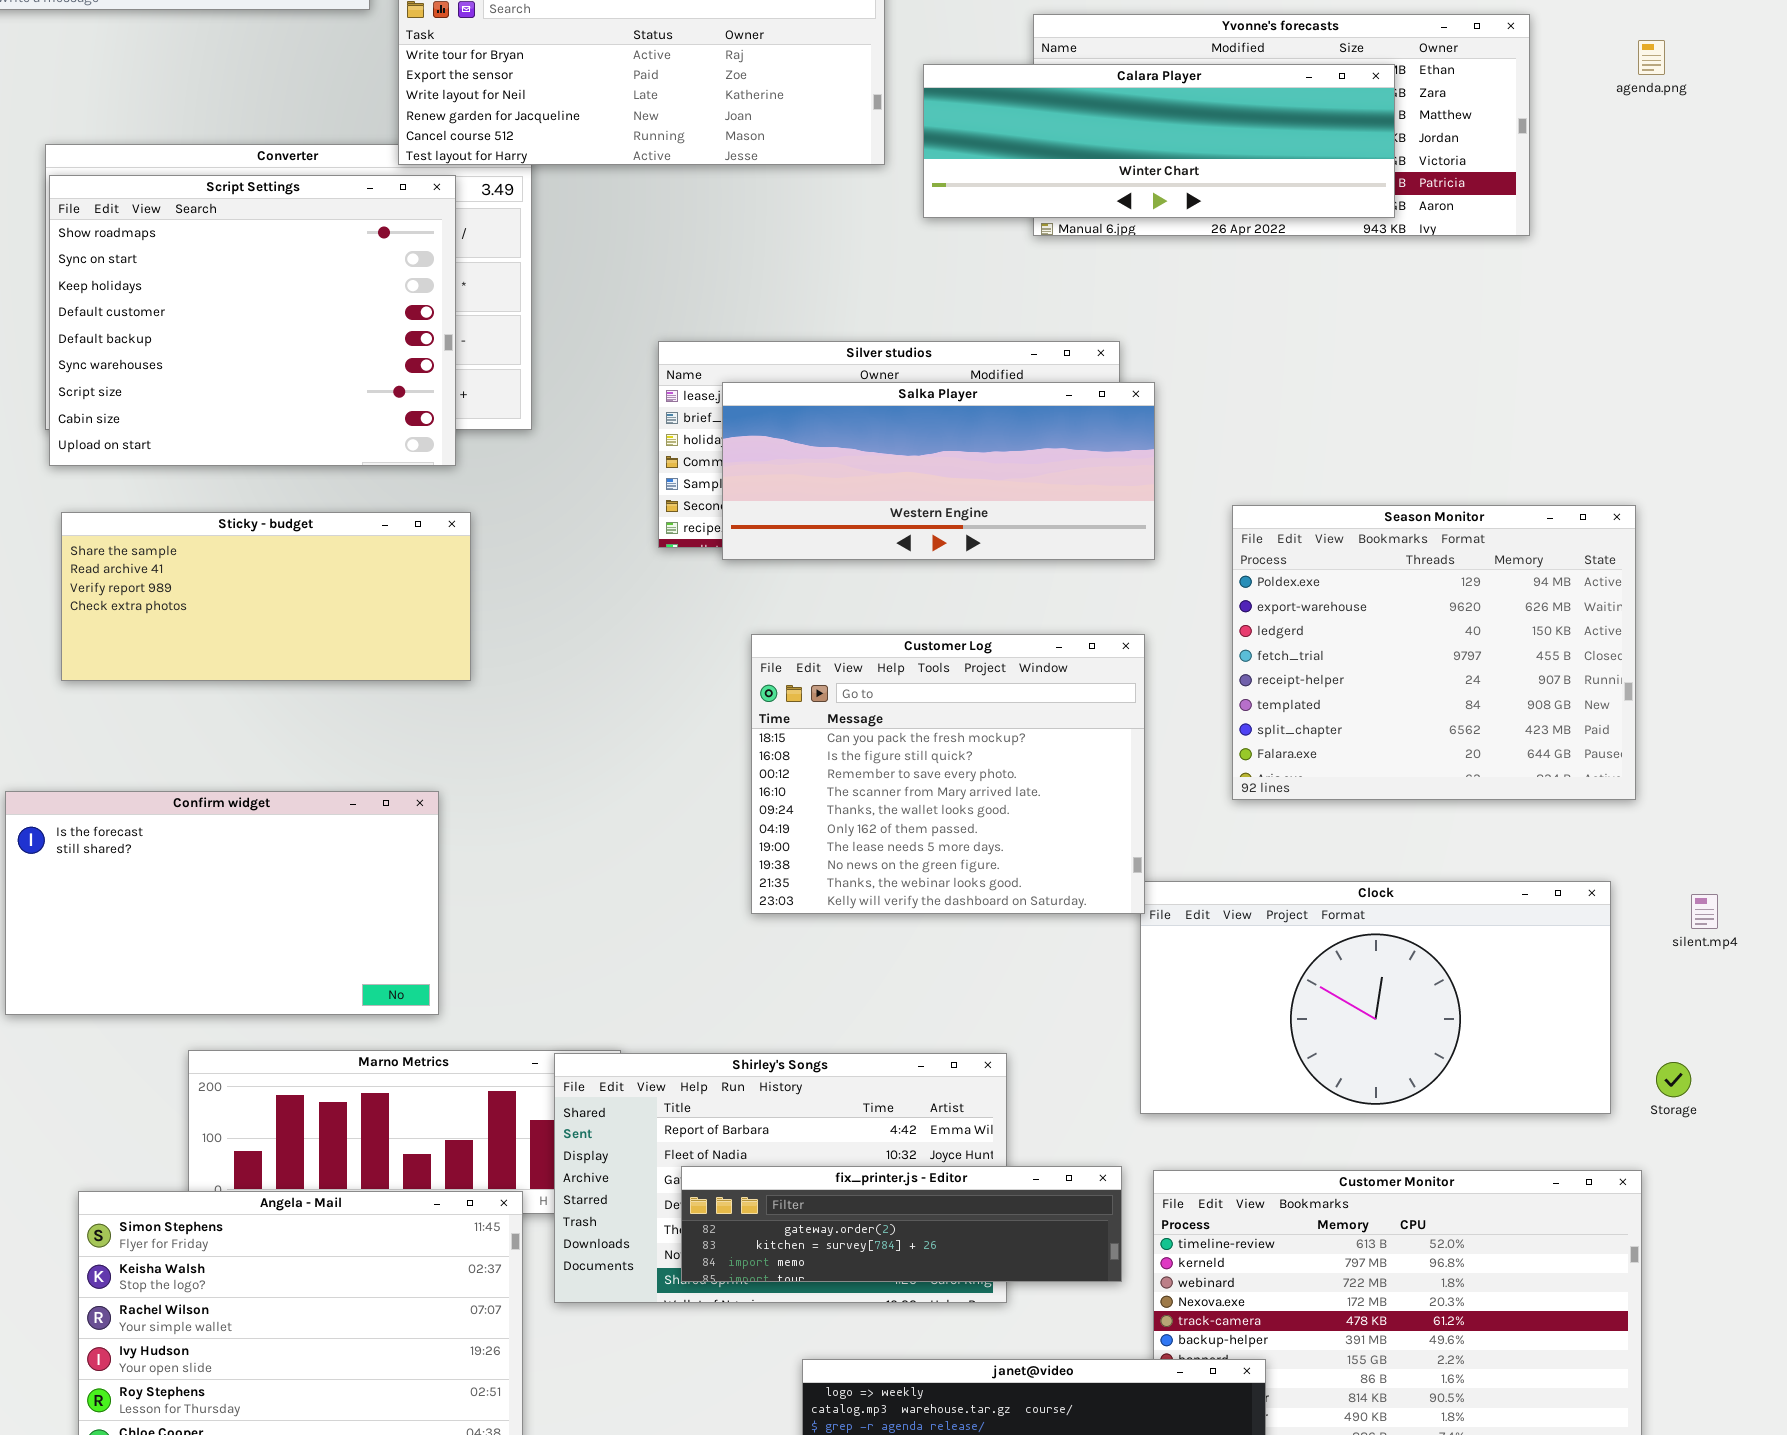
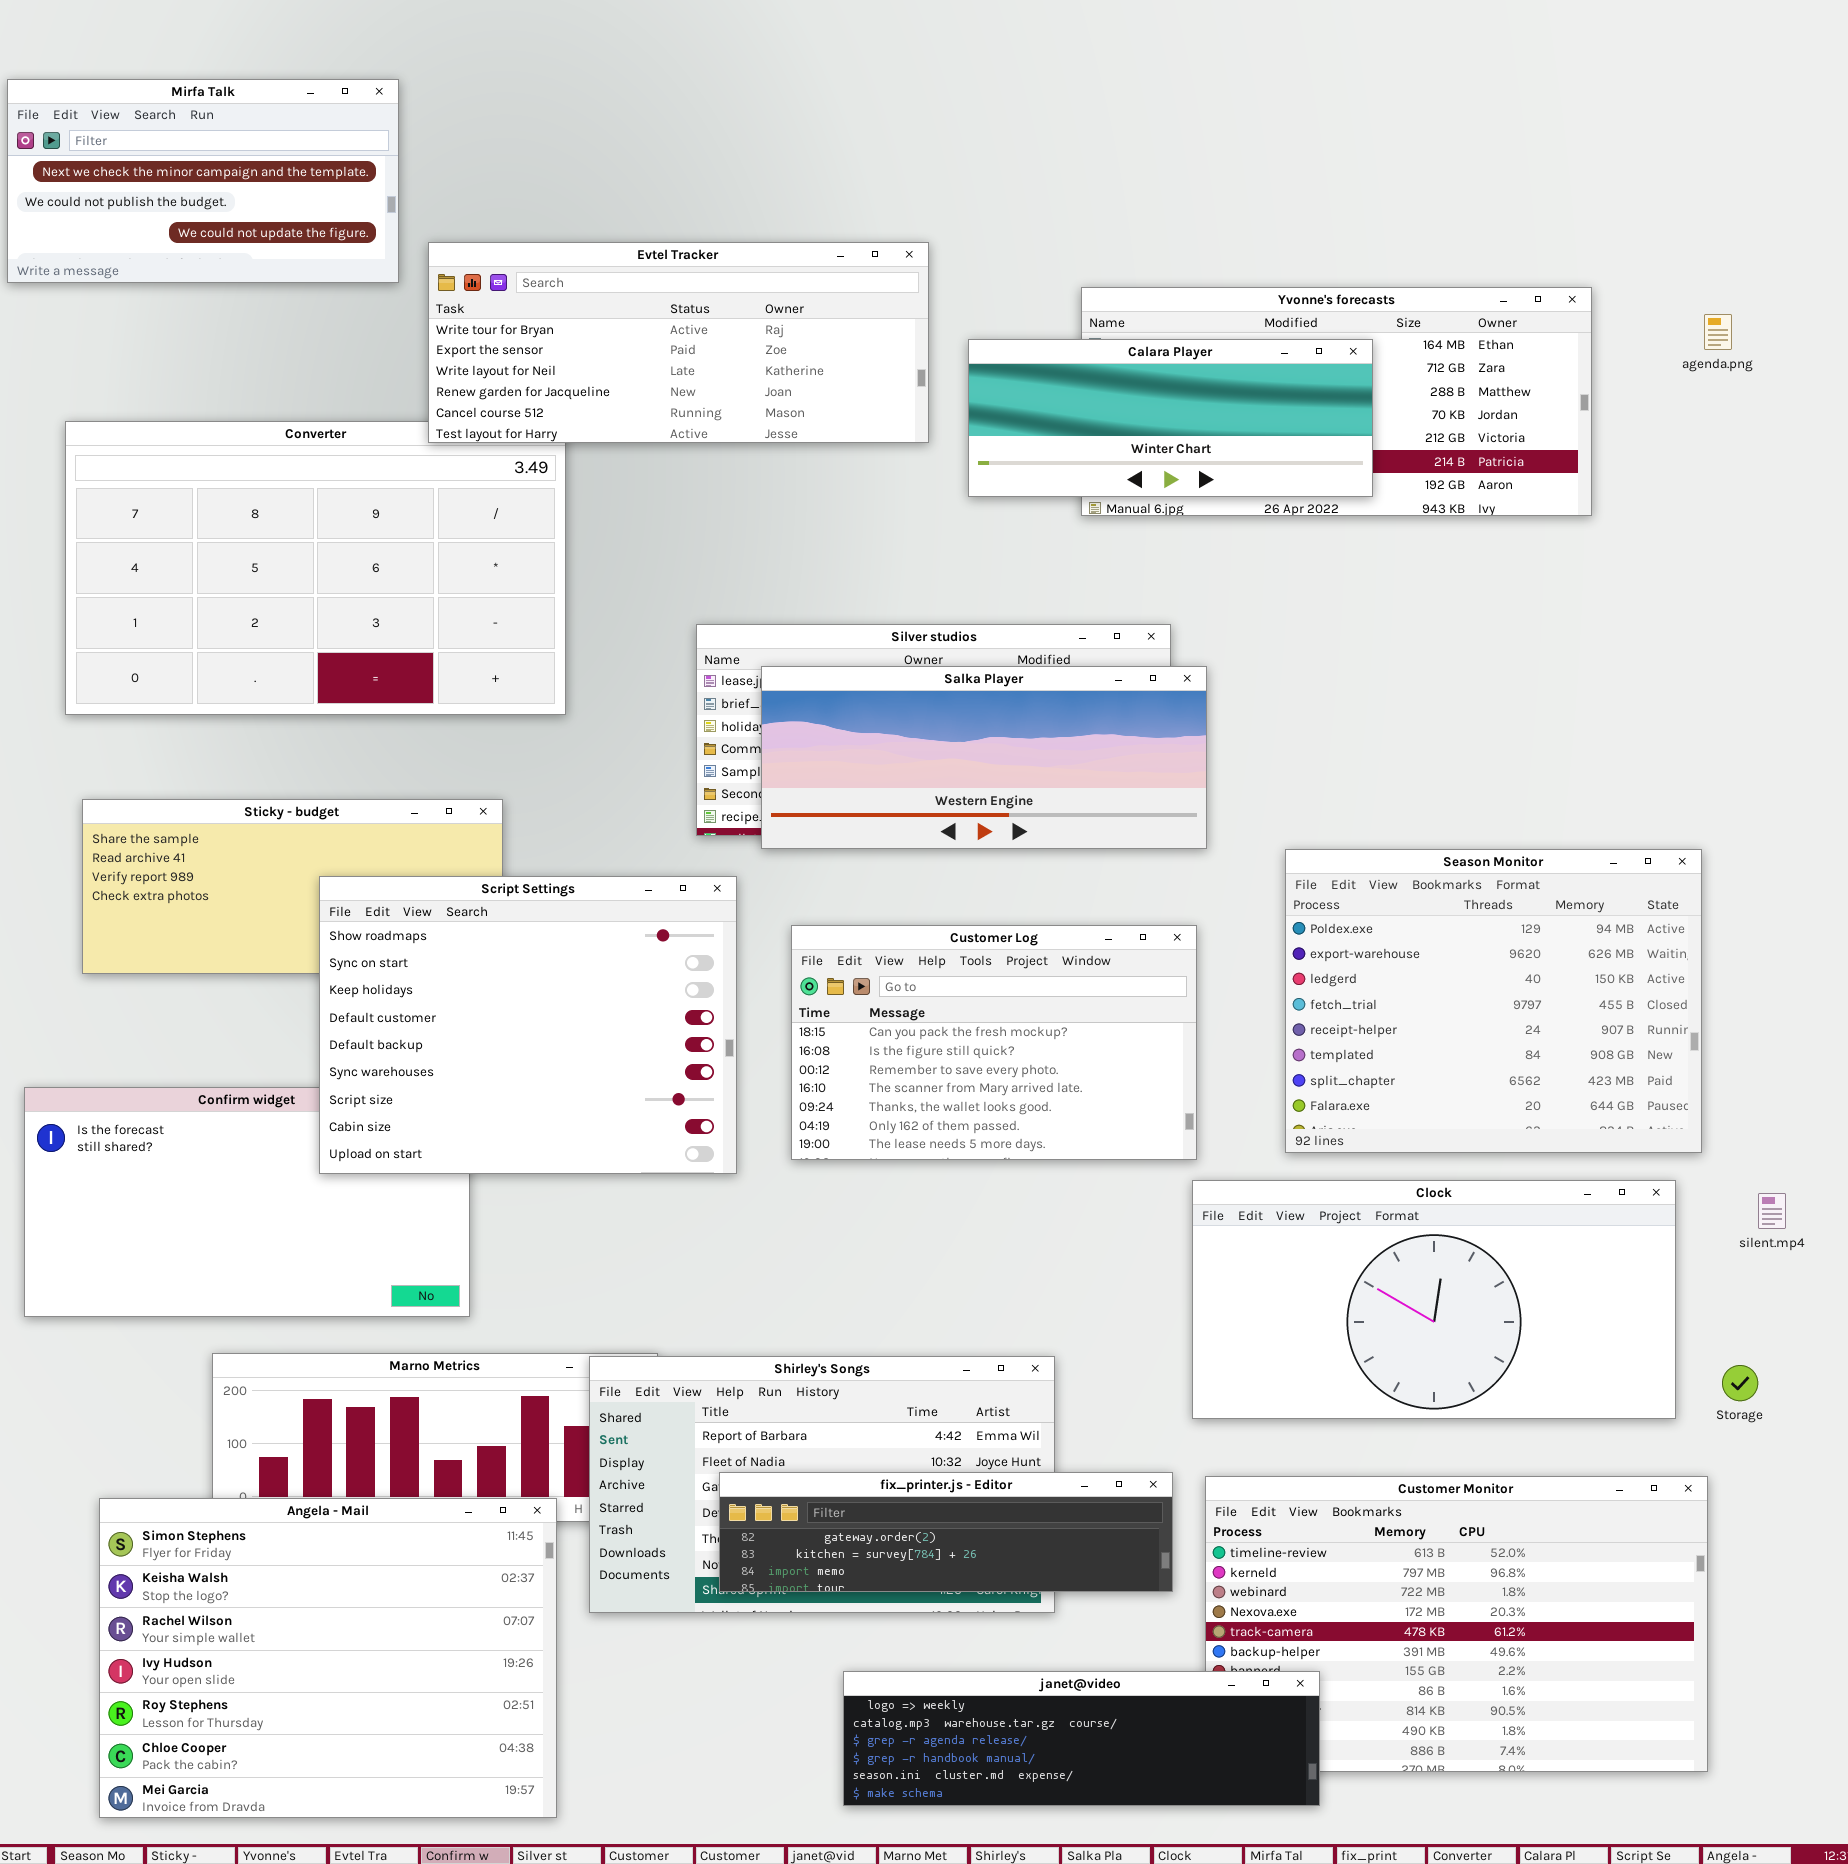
Calara Player: [923,64,1395,218] -> [968,339,1373,497], resized
Script Settings: [49,175,456,466] -> [319,876,737,1174], moved
Season Monitor: [1232,505,1636,800] -> [1285,849,1702,1153], moved
Customer Log: [751,634,1145,914] -> [791,925,1197,1160], resized

